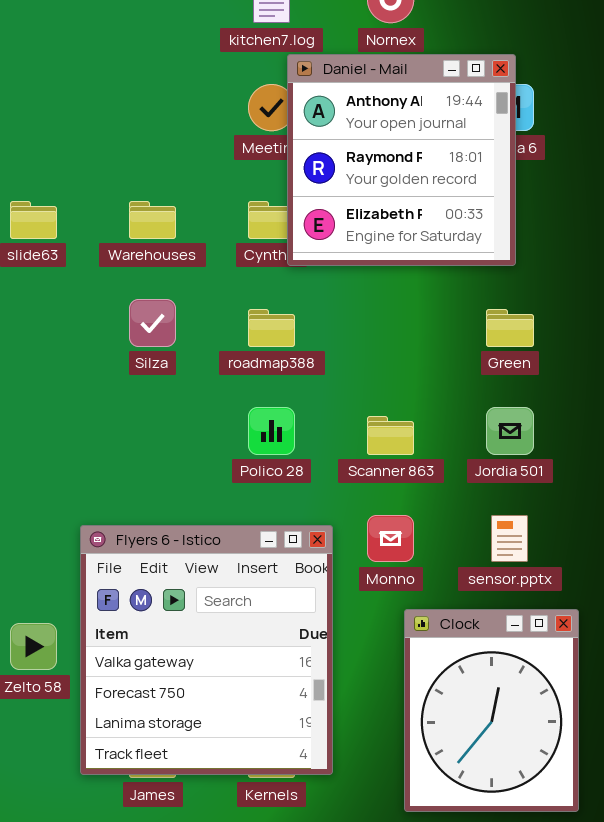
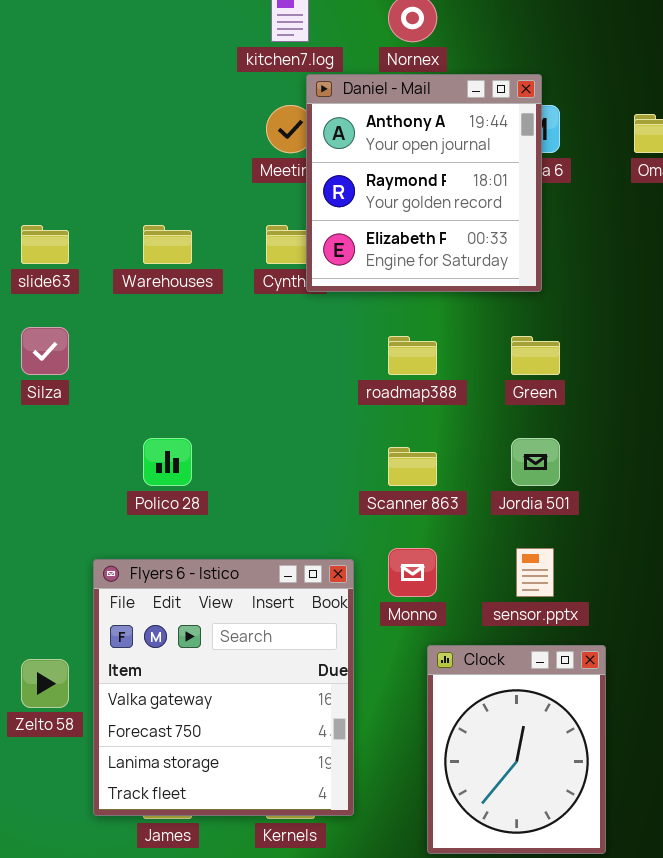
Silza: [129,299,176,347] -> [21,327,69,375], moved
roadmap388: [248,309,295,347] -> [388,336,437,375], moved
Polico 28: [248,407,295,455] -> [143,438,192,486], moved

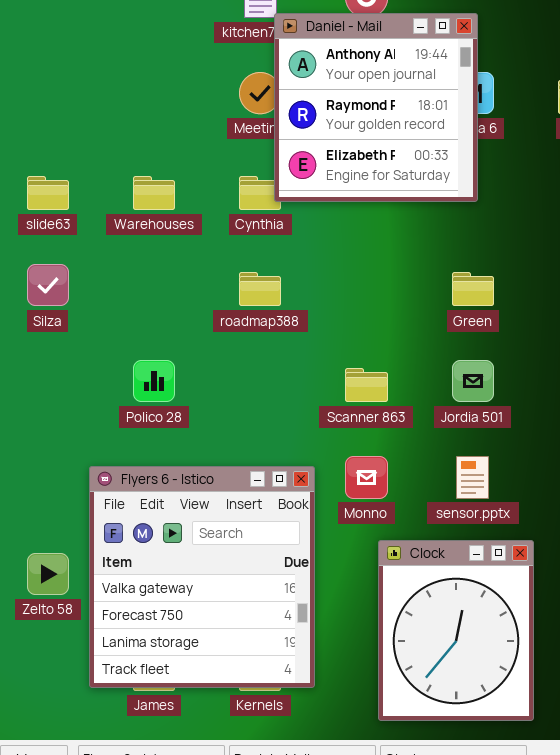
Daniel - Mail: [306,74,542,292] -> [274,13,478,202], moved
roadmap388: [388,336,437,375] -> [239,272,281,306], moved

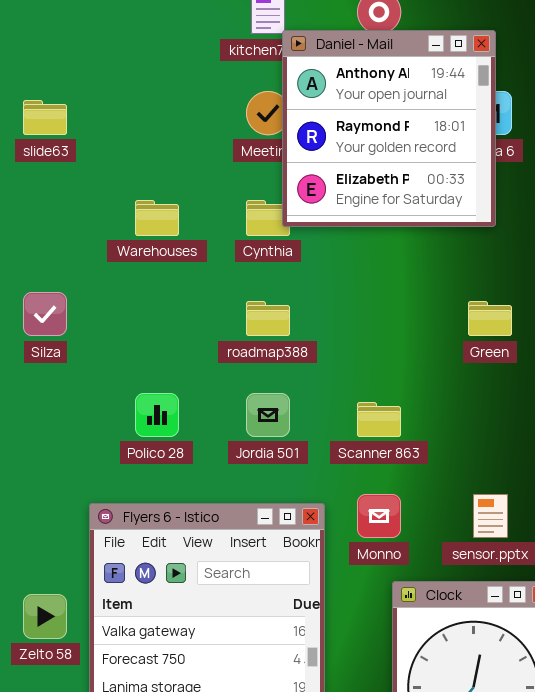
slide63: [27,176,69,210] -> [23,100,67,135], moved
Jordia 501: [452,360,494,402] -> [246,393,290,437], moved

